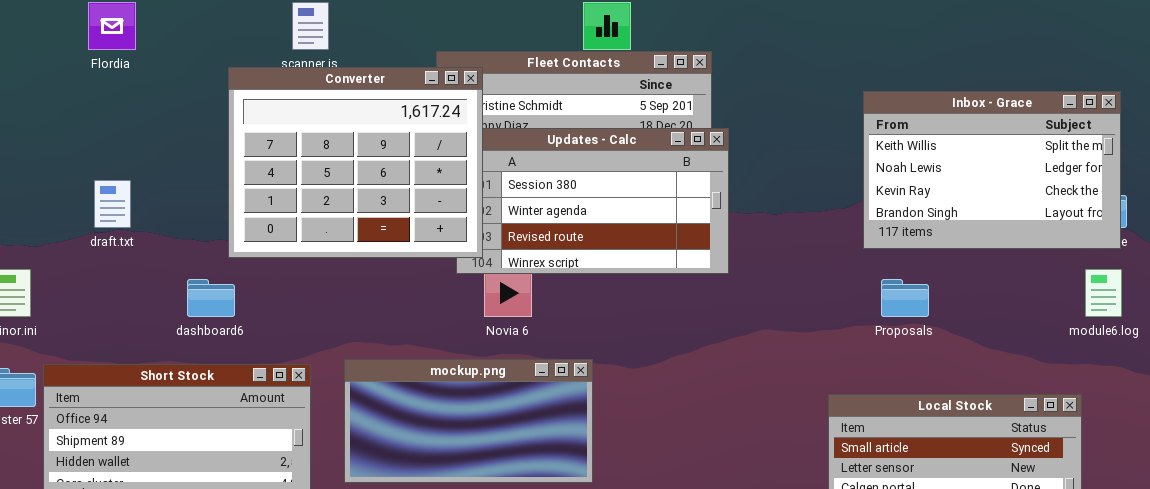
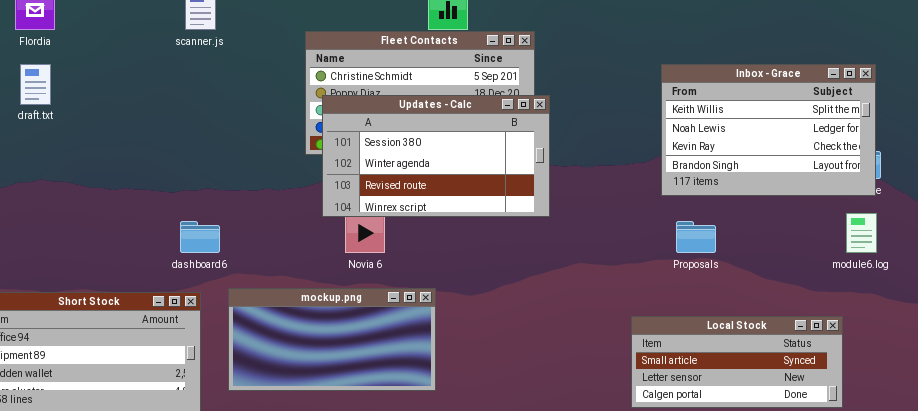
Converter: [228,67,483,258] -> none, closed
draft.txt: [94,180,131,228] -> [20,64,51,105], moved
dashboard6: [187,279,235,317] -> [180,221,220,253], moved

